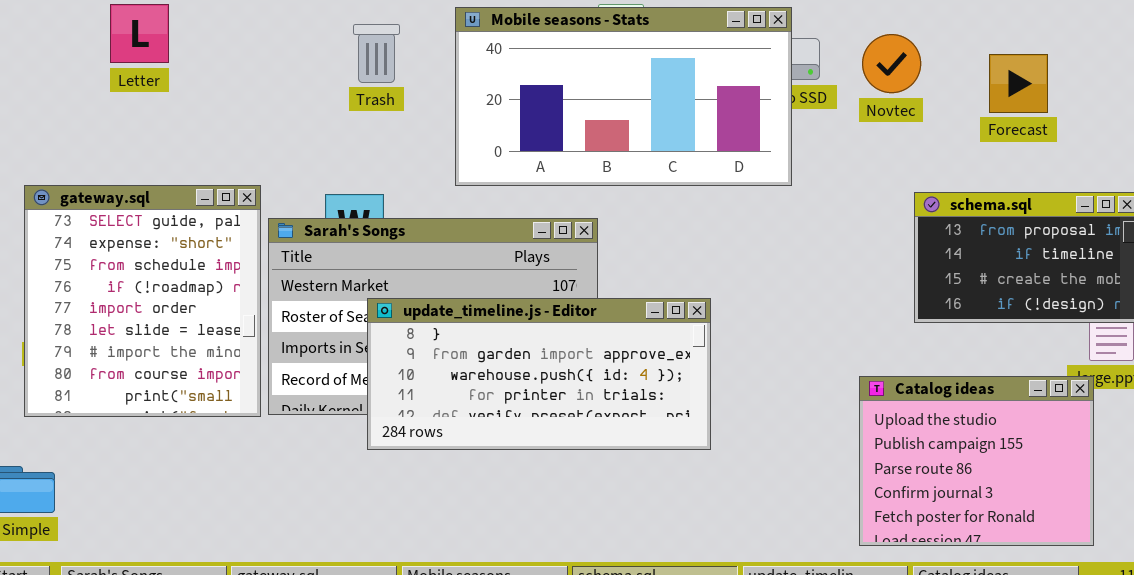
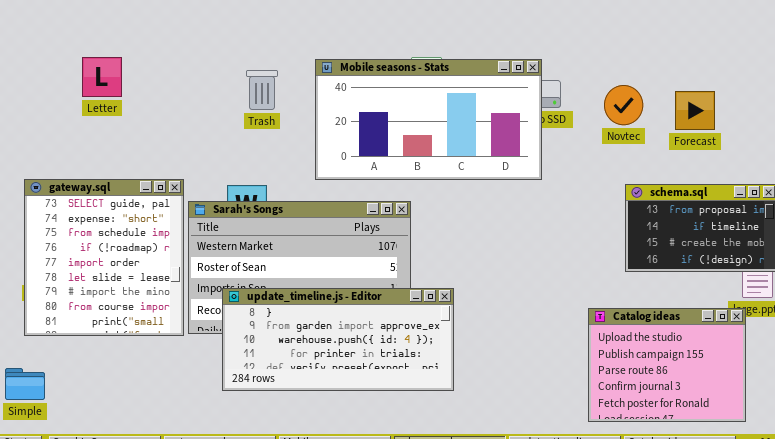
Novtec: [862,34,921,93] -> [604,85,643,125], moved
update_timeline.js - Editor: [367,298,711,450] -> [222,288,454,391], moved

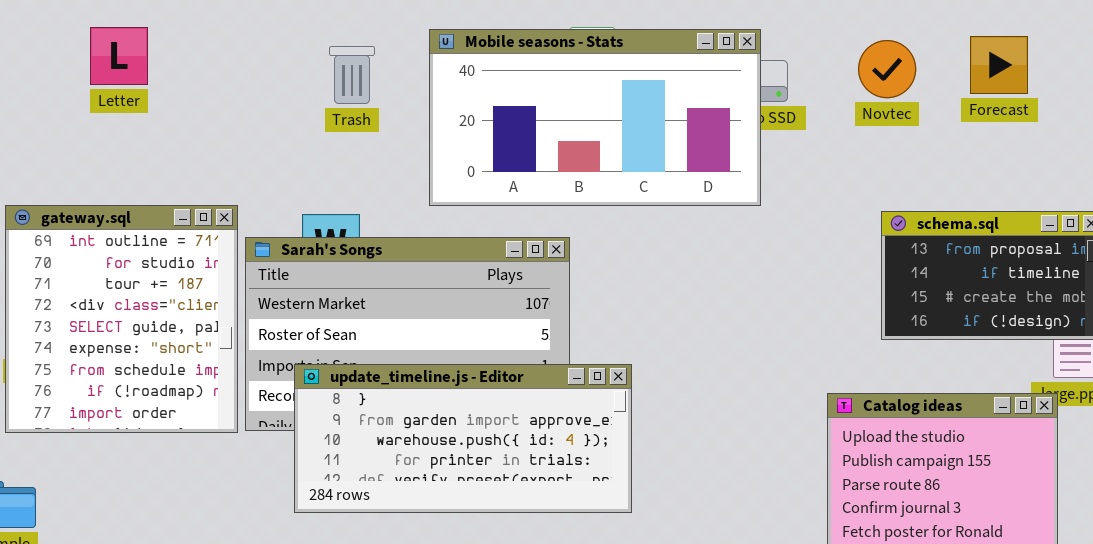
Novtec: [604,85,643,125] -> [858,40,916,98], moved
Forecast: [675,91,715,130] -> [970,36,1028,94], moved
gateway.sql: [24,179,184,336] -> [5,205,238,433], scrolled up 4 rows

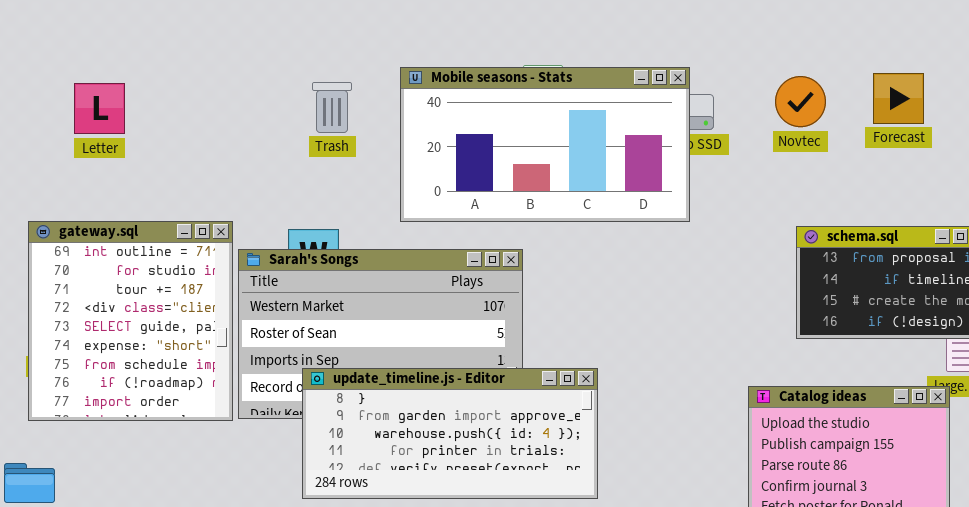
Letter: [90,27,148,85] -> [74,83,125,134], moved
update_timeline.js - Editor: [294,364,632,513] -> [302,368,598,499], moved

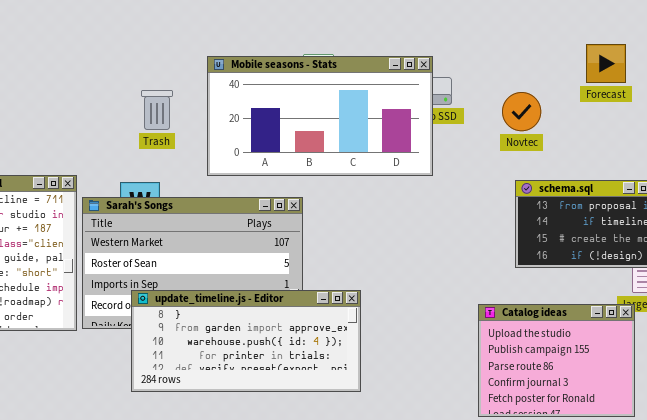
Forecast: [873,73,924,124] -> [586,44,626,83], moved
Novtec: [775,76,826,127] -> [502,92,541,131], moved
Trash: [312,82,352,133] -> [141,90,173,130], moved

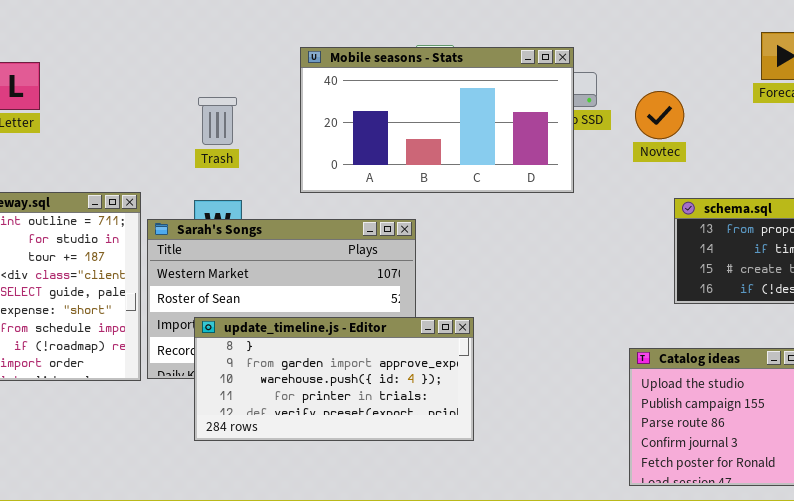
Trash: [141,90,173,130] -> [198,97,237,145], moved
Novtec: [502,92,541,131] -> [635,91,684,139], moved
update_timeline.js - Editor: [131,290,361,392] -> [194,317,474,441], moved

